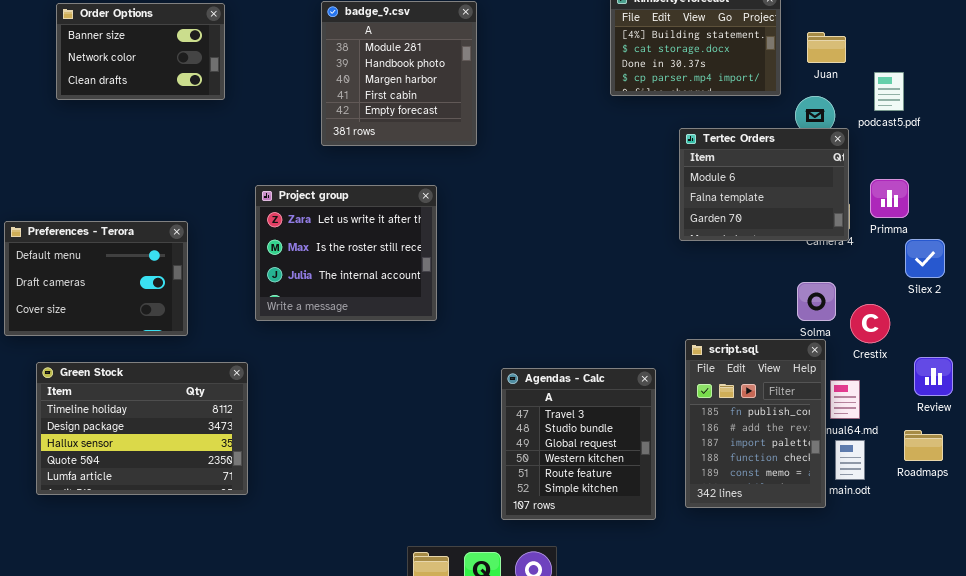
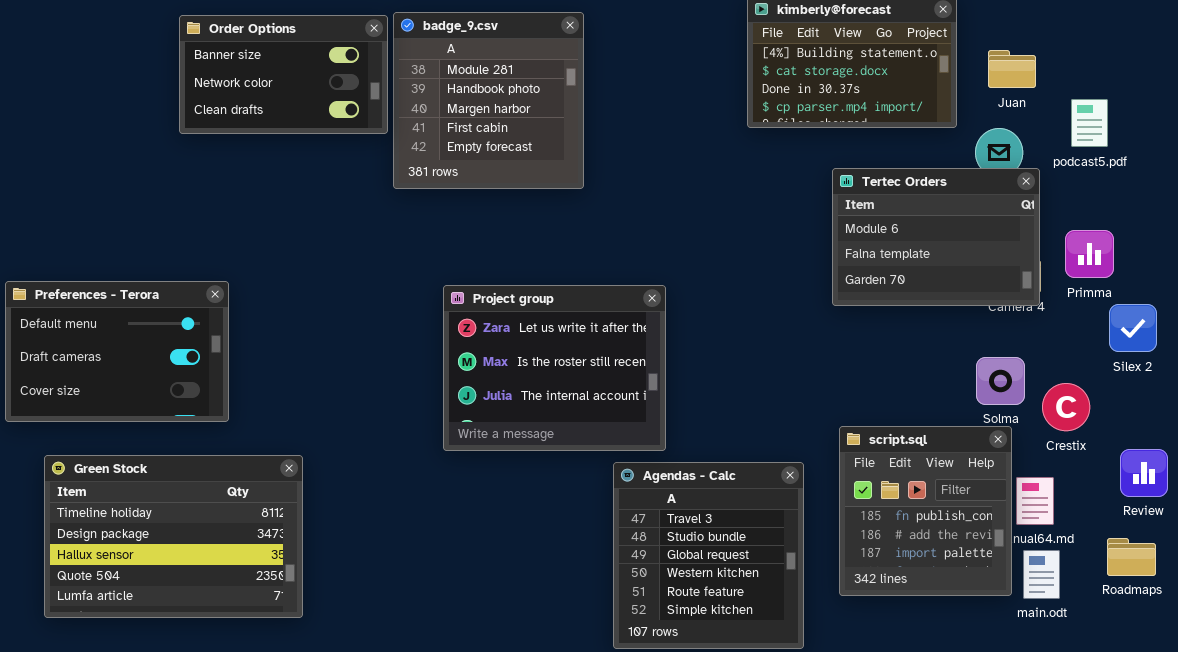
Order Options: [56,3,225,100] -> [179,15,388,134], moved
Project group: [255,185,437,321] -> [443,285,666,451], moved
script.sql: [685,339,826,508] -> [839,426,1012,596], resized

